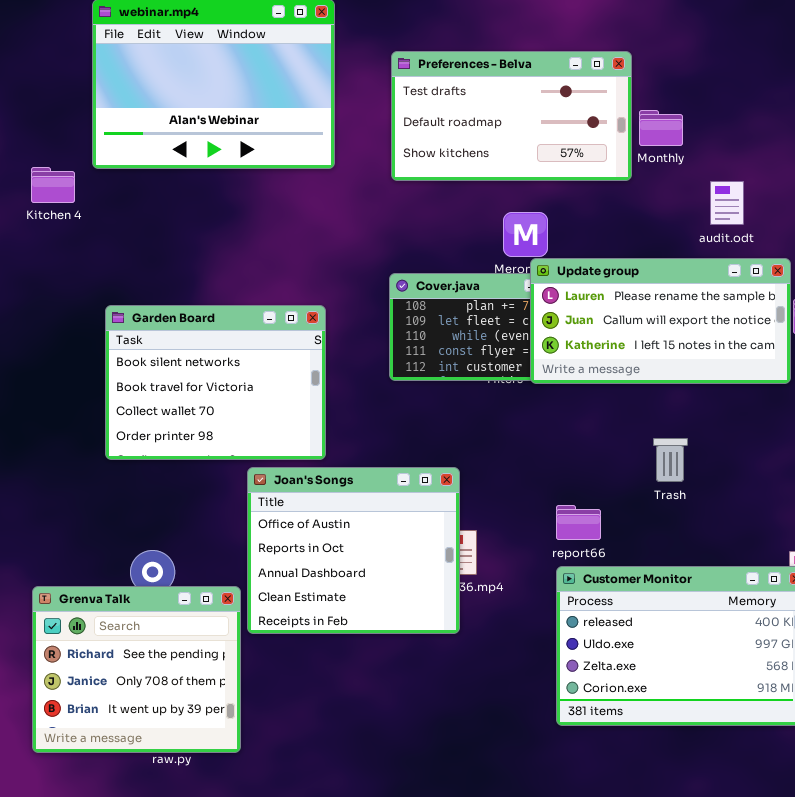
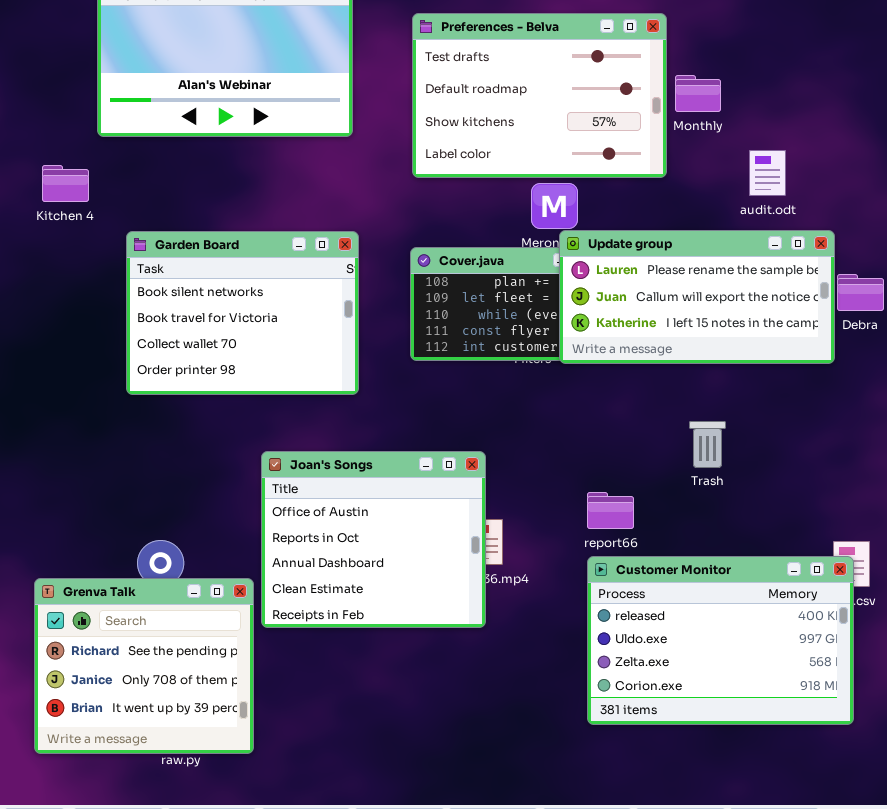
Preferences - Belva: [391,51,632,181] -> [412,13,667,178], resized
Kitchen 4: [31,167,75,203] -> [42,165,89,202], moved
Garden Board: [105,305,326,460] -> [126,231,359,395], moved

